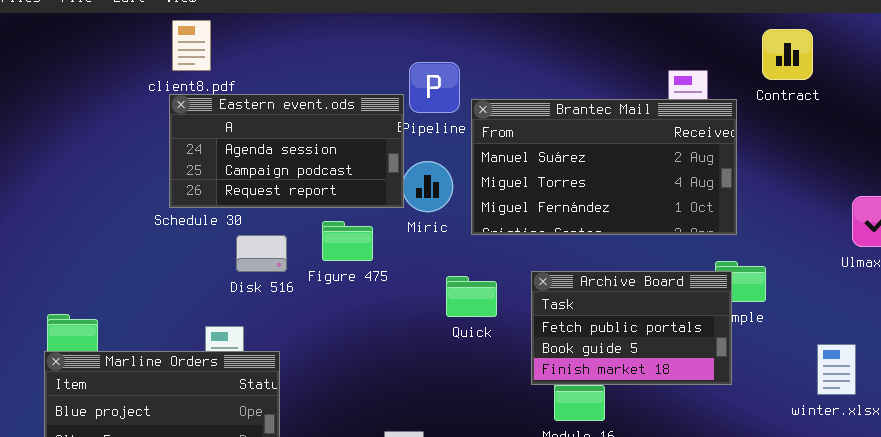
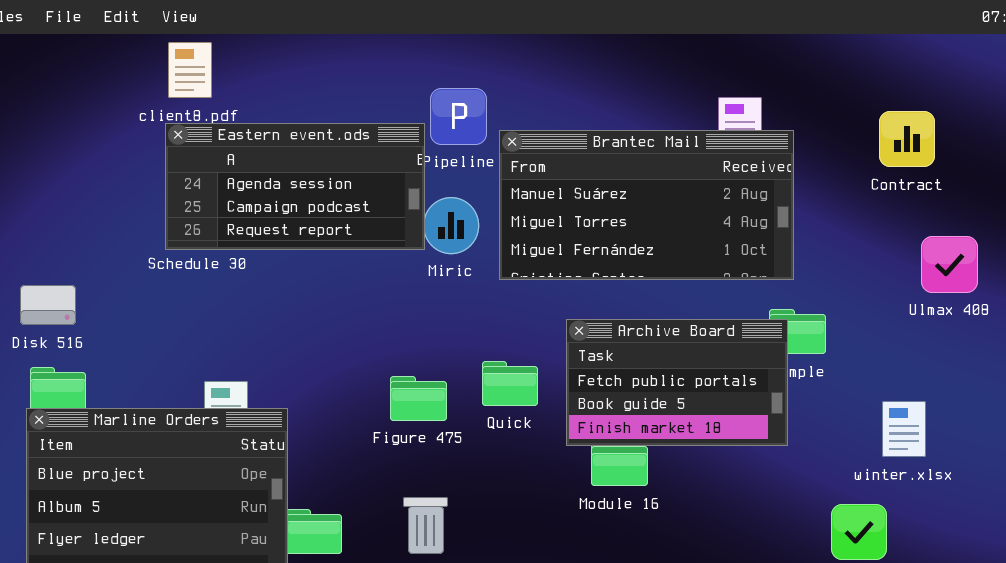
Contract: [762,29,813,80] -> [879,111,935,167], moved
Figure 475: [322,221,373,261] -> [390,376,447,421], moved
Disk 516: [236,235,287,272] -> [20,285,76,325], moved
Quick: [446,276,497,317] -> [482,361,538,406], moved

